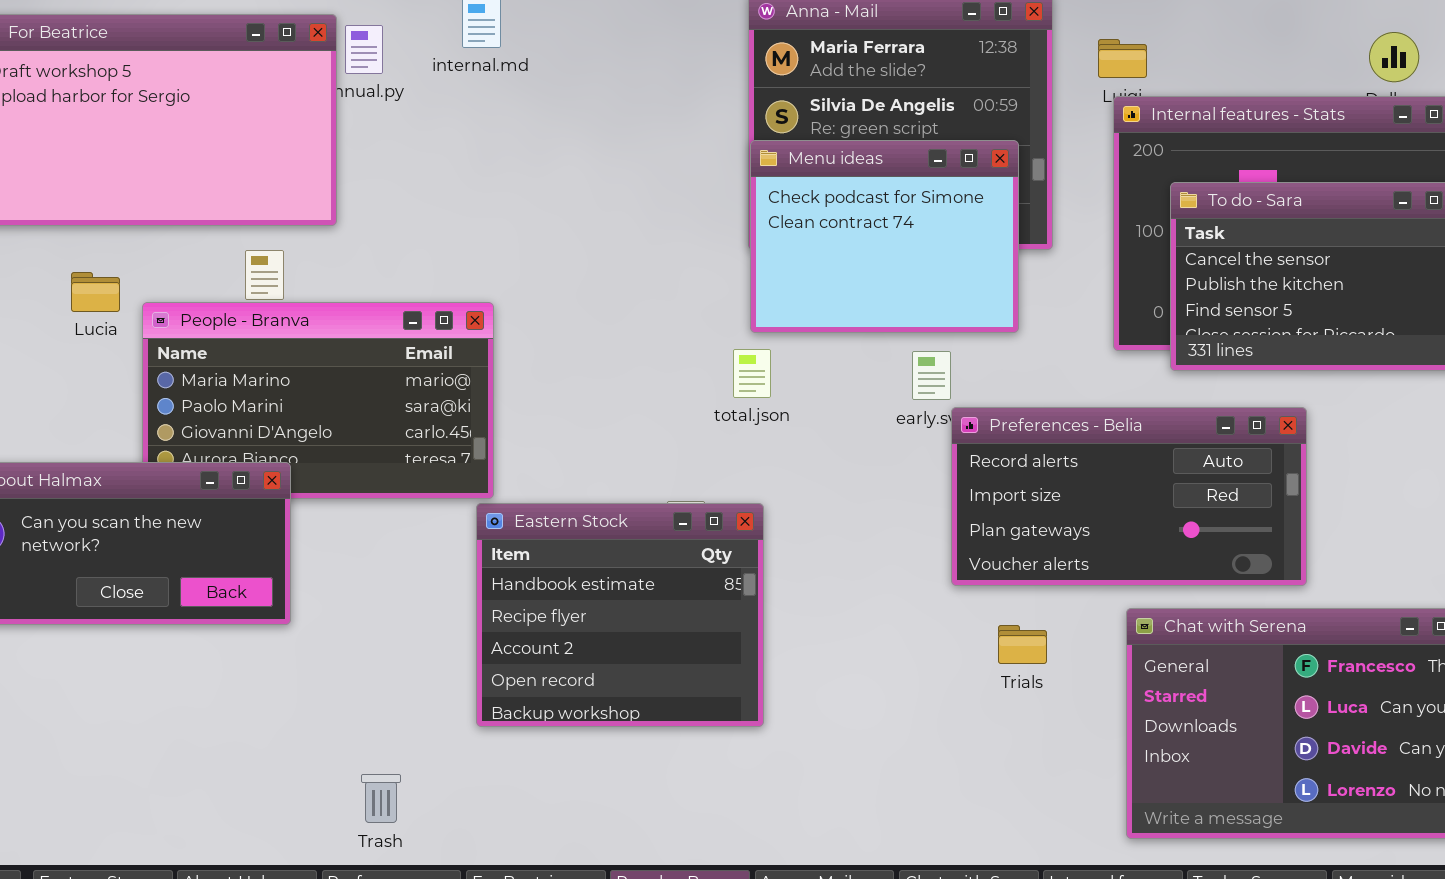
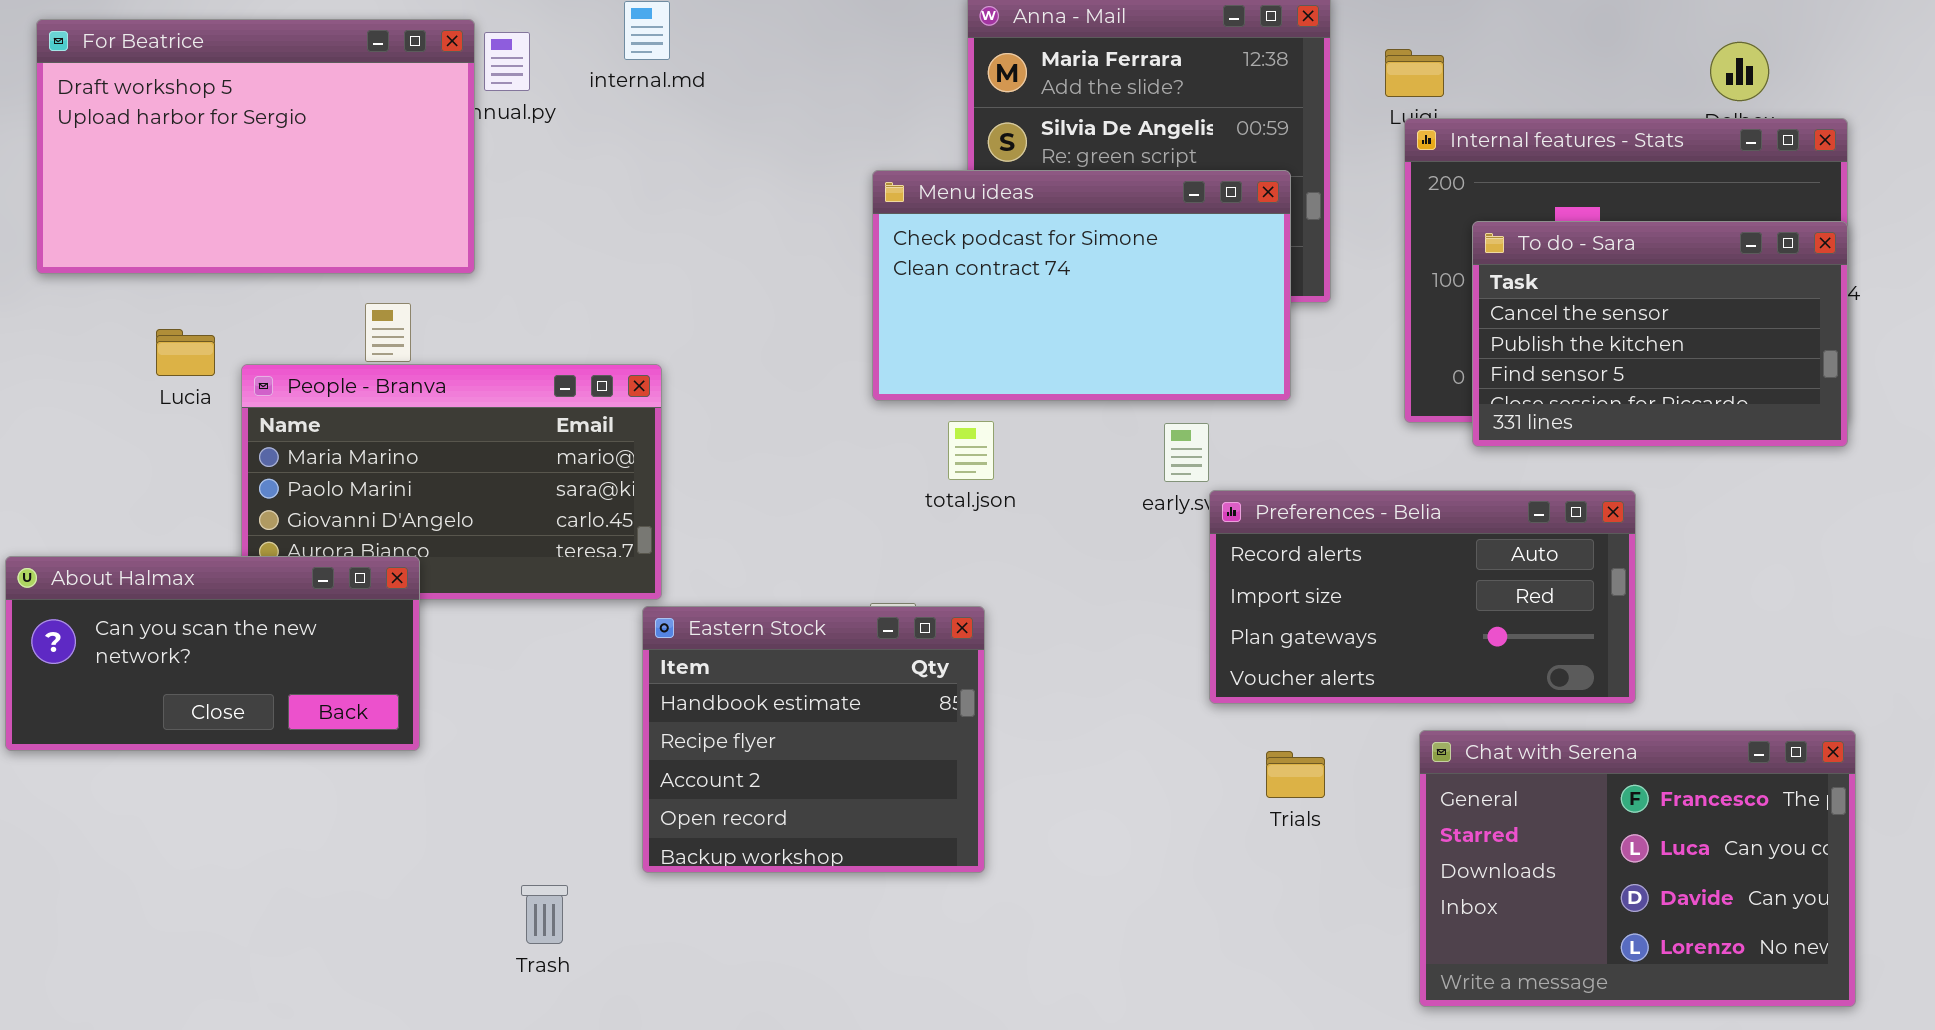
Menu ideas: [750,140,1019,333] -> [872,170,1291,401], resized
Trash: [361,774,401,823] -> [521,885,568,944], moved

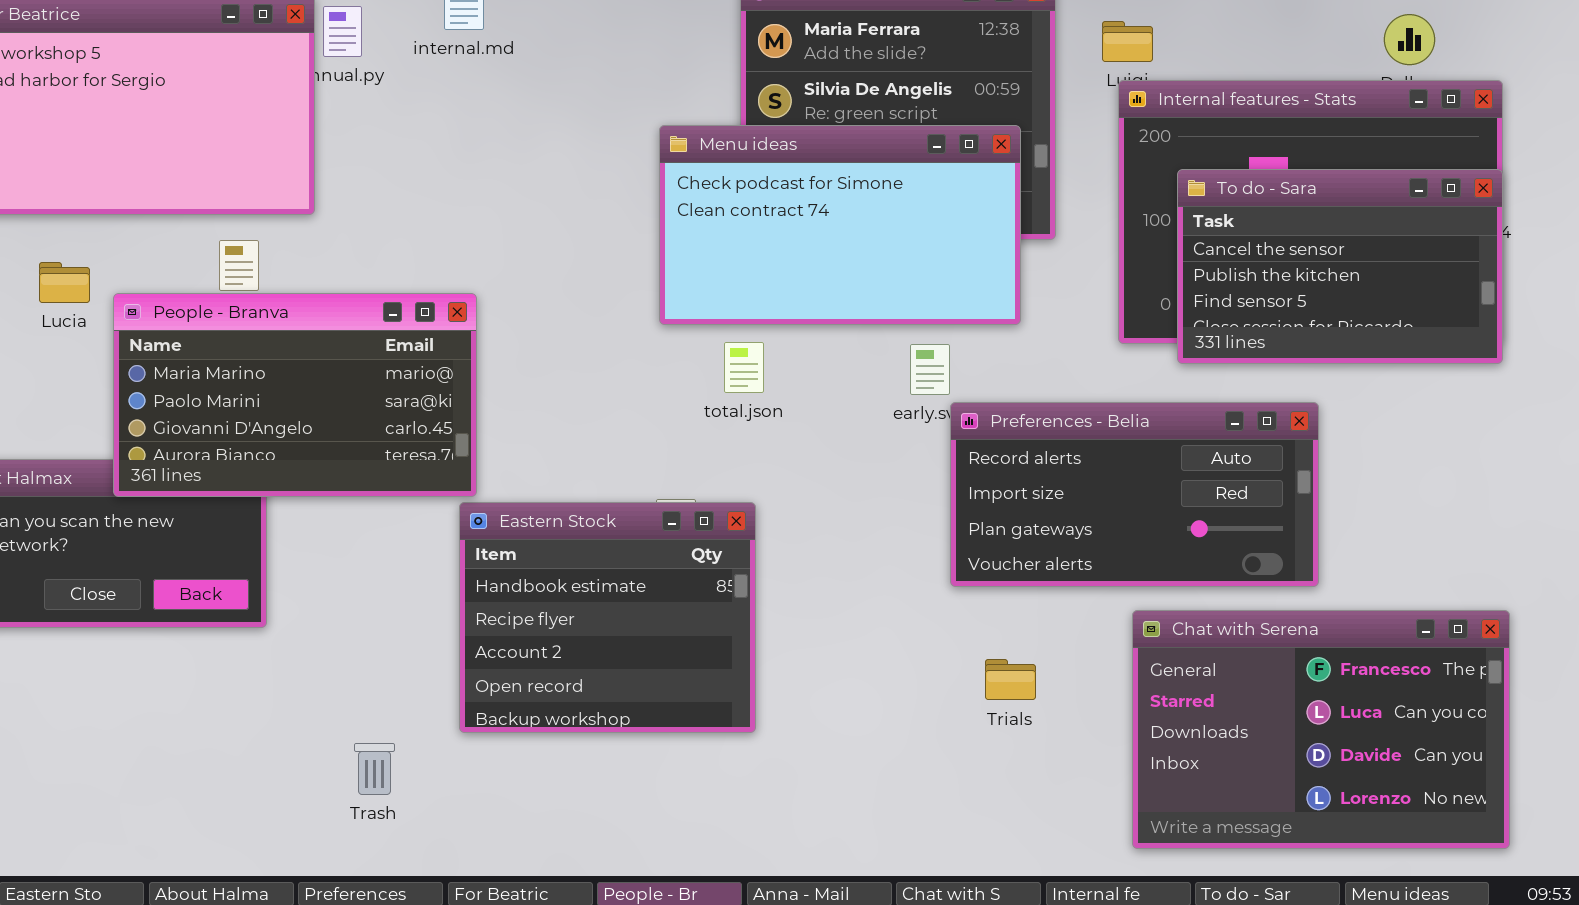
People - Branva: [241,364,662,600] -> [113,293,477,497], raised
Trials: [1266,751,1325,798] -> [985,659,1036,700], moved

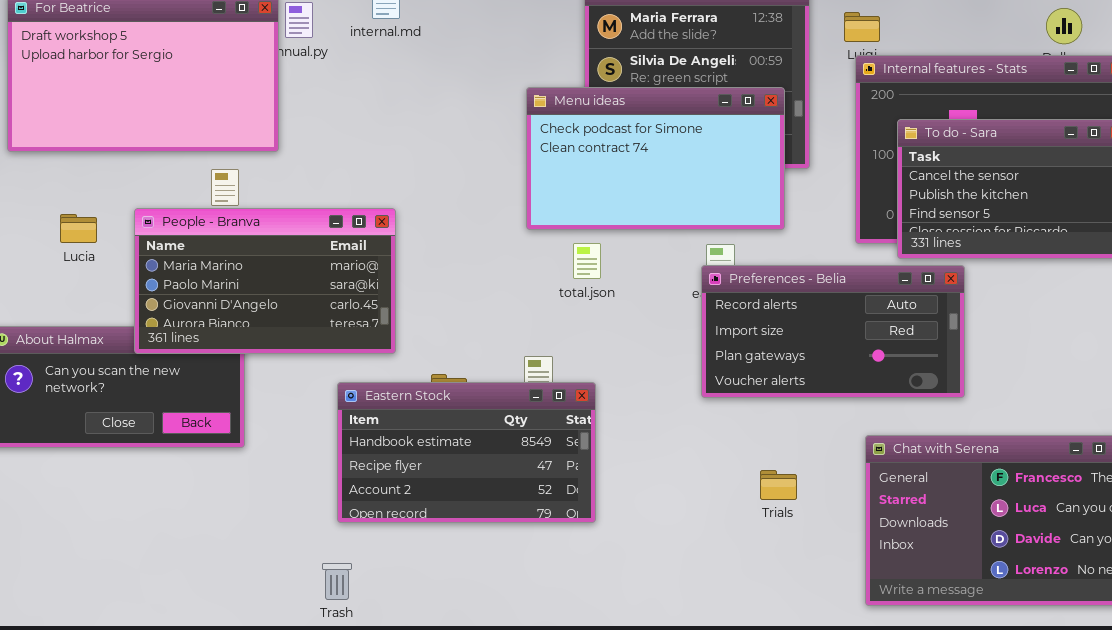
Lucia: [39,262,90,303] -> [60,214,97,243], moved
Preferences - Belia: [950,402,1319,587] -> [701,265,965,398], moved
Eastern Stock: [459,502,756,733] -> [337,382,596,523], resized
Trash: [354,743,395,795] -> [322,563,352,600], moved

